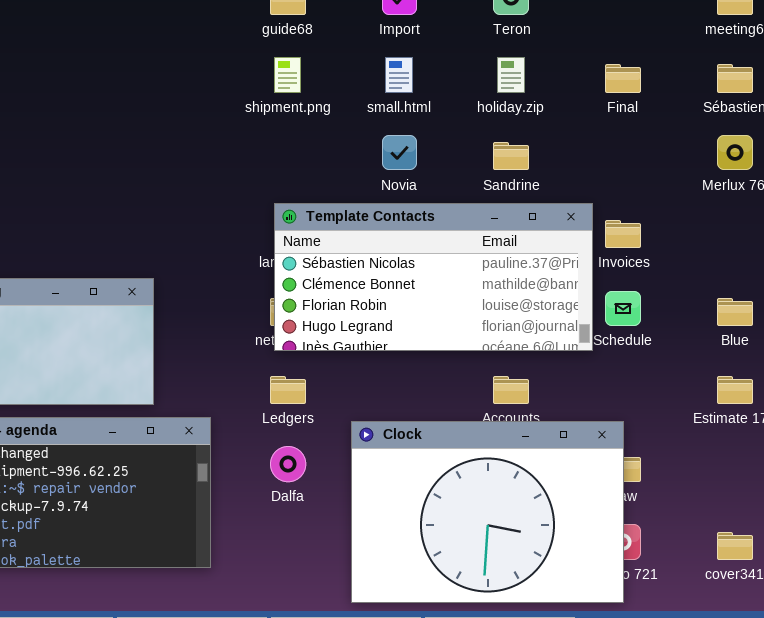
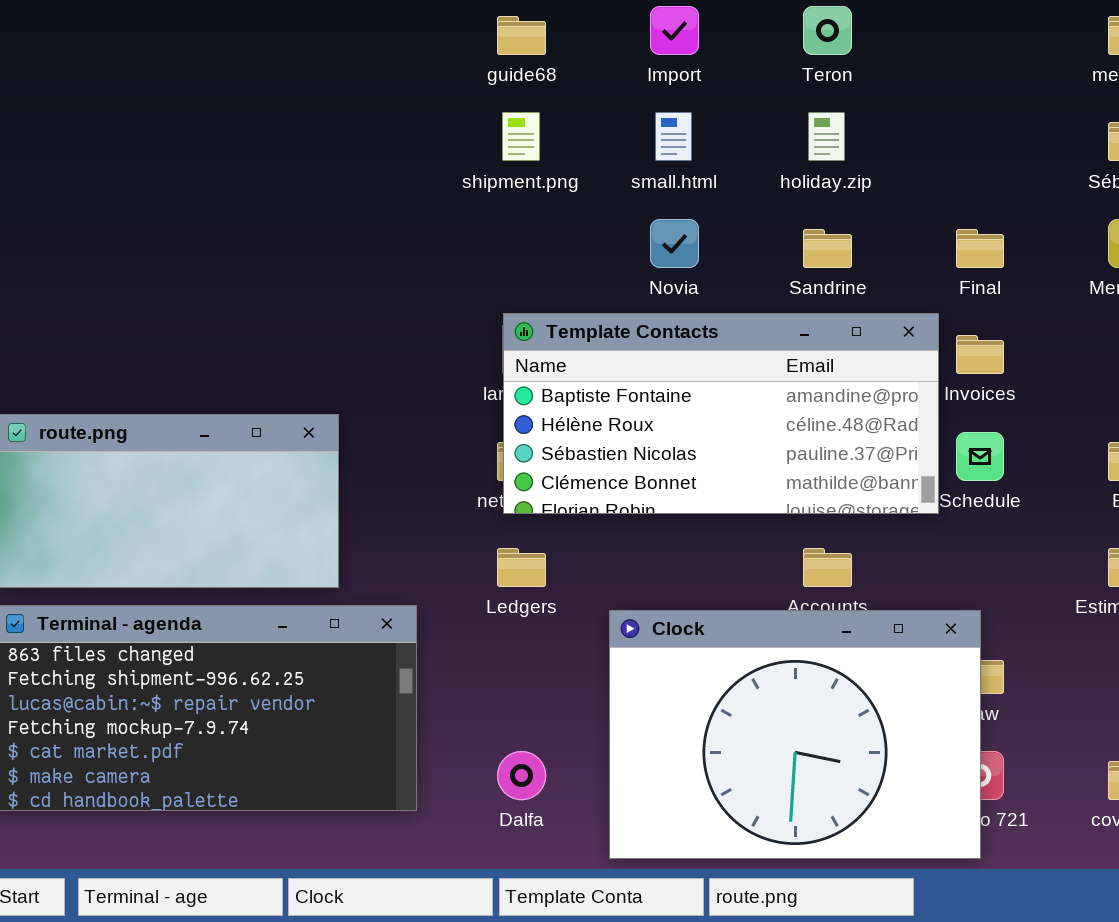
Final: [605,64,641,93] -> [956,229,1004,268], moved
Template Contacts: [274,203,593,351] -> [503,313,939,514], scrolled up 2 rows
Dalfa: [270,446,306,482] -> [497,751,546,800], moved

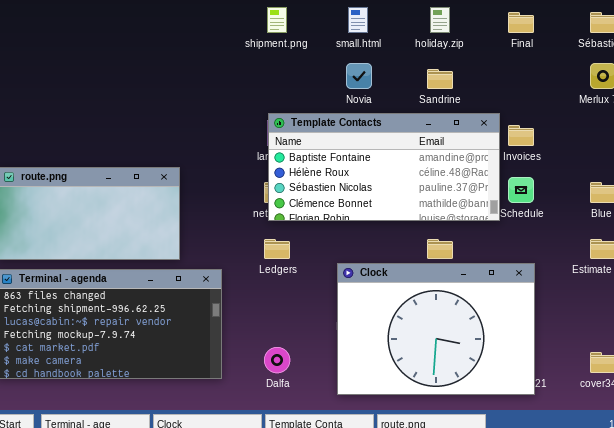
Final: [956,229,1004,268] -> [508,12,534,33], moved
Clock: [609,610,981,859] -> [337,263,535,395], moved

